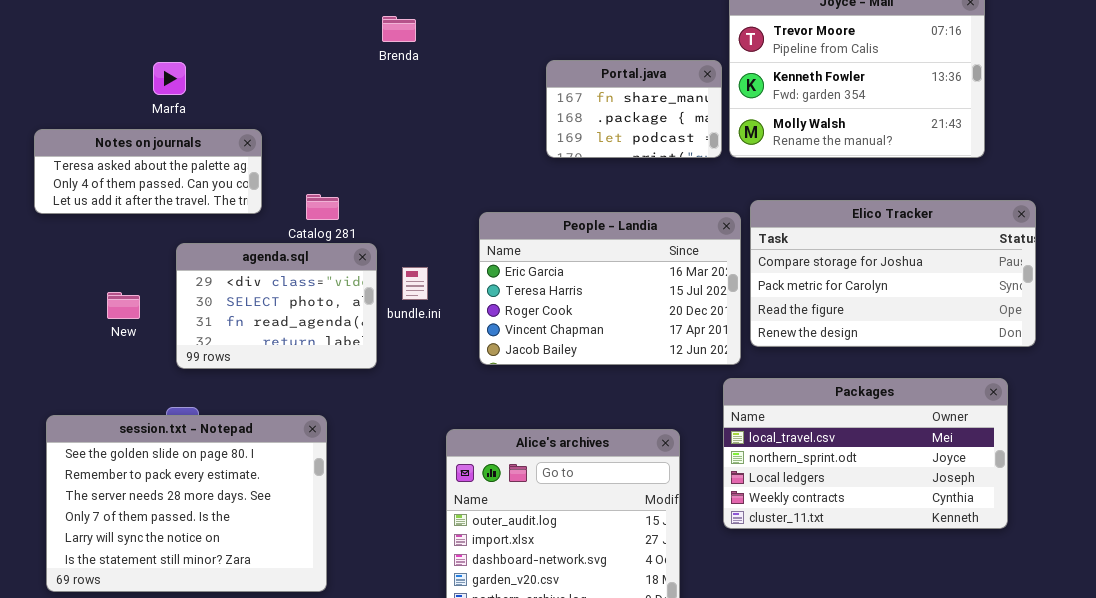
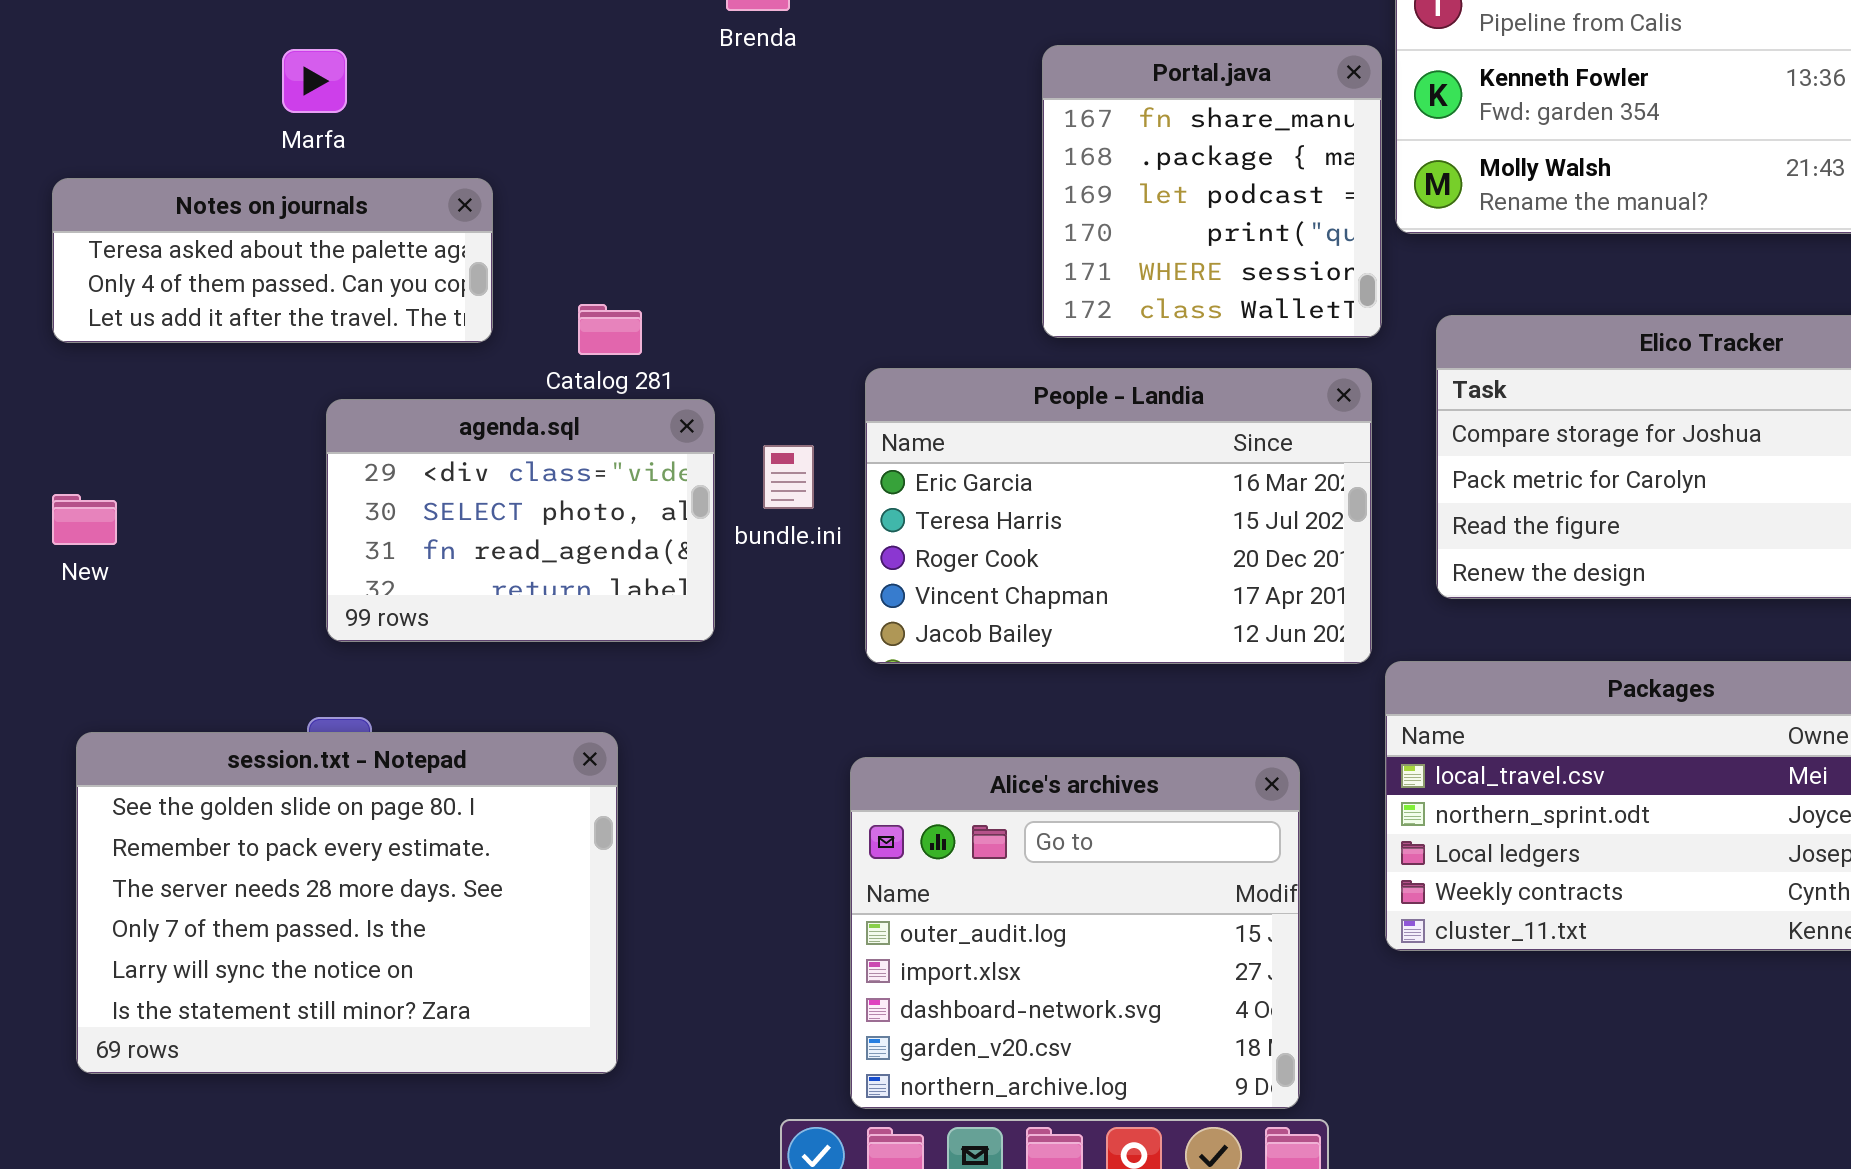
Portal.java: [546,60,722,158] -> [1042,45,1382,338], resized
People - Landia: [479,212,741,365] -> [865,368,1372,664], moved
New: [107,292,140,319] -> [52,494,117,545], moved

